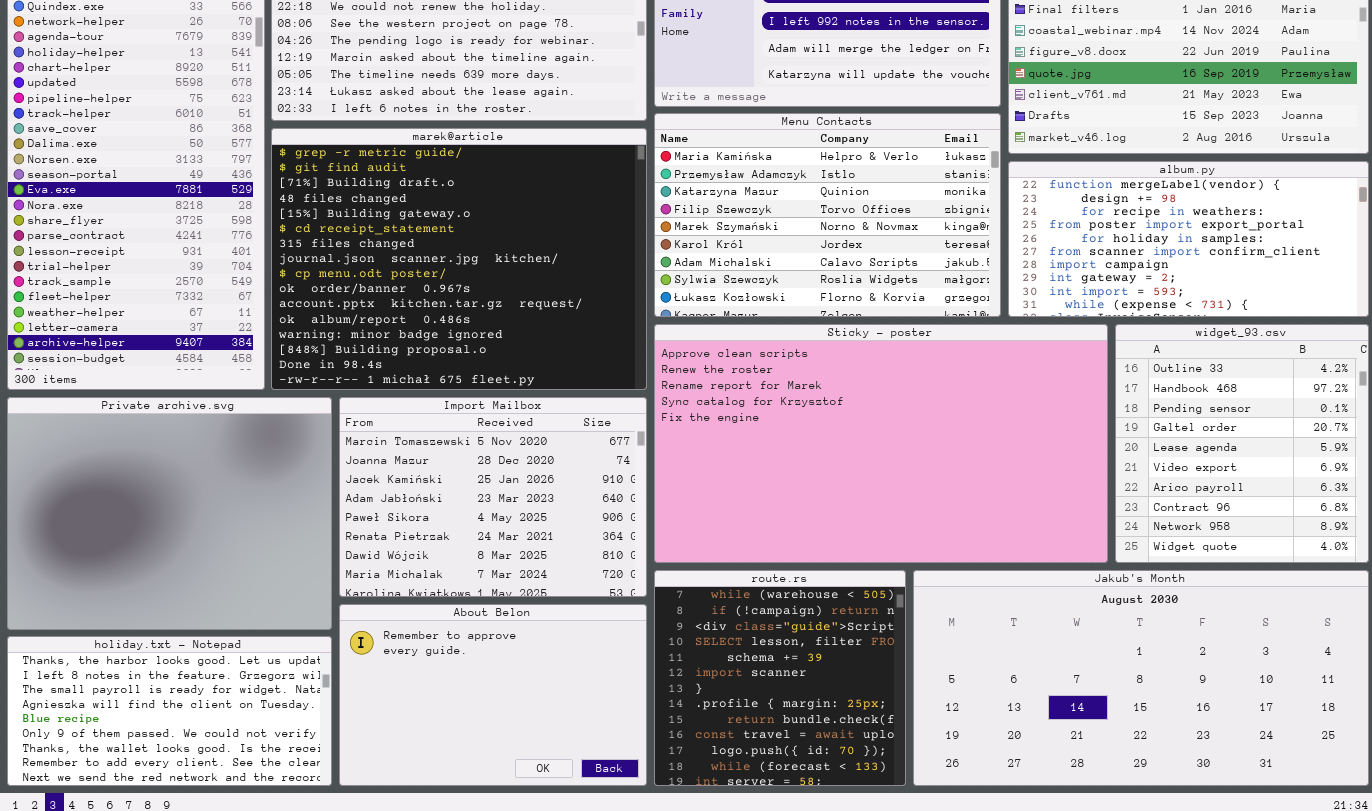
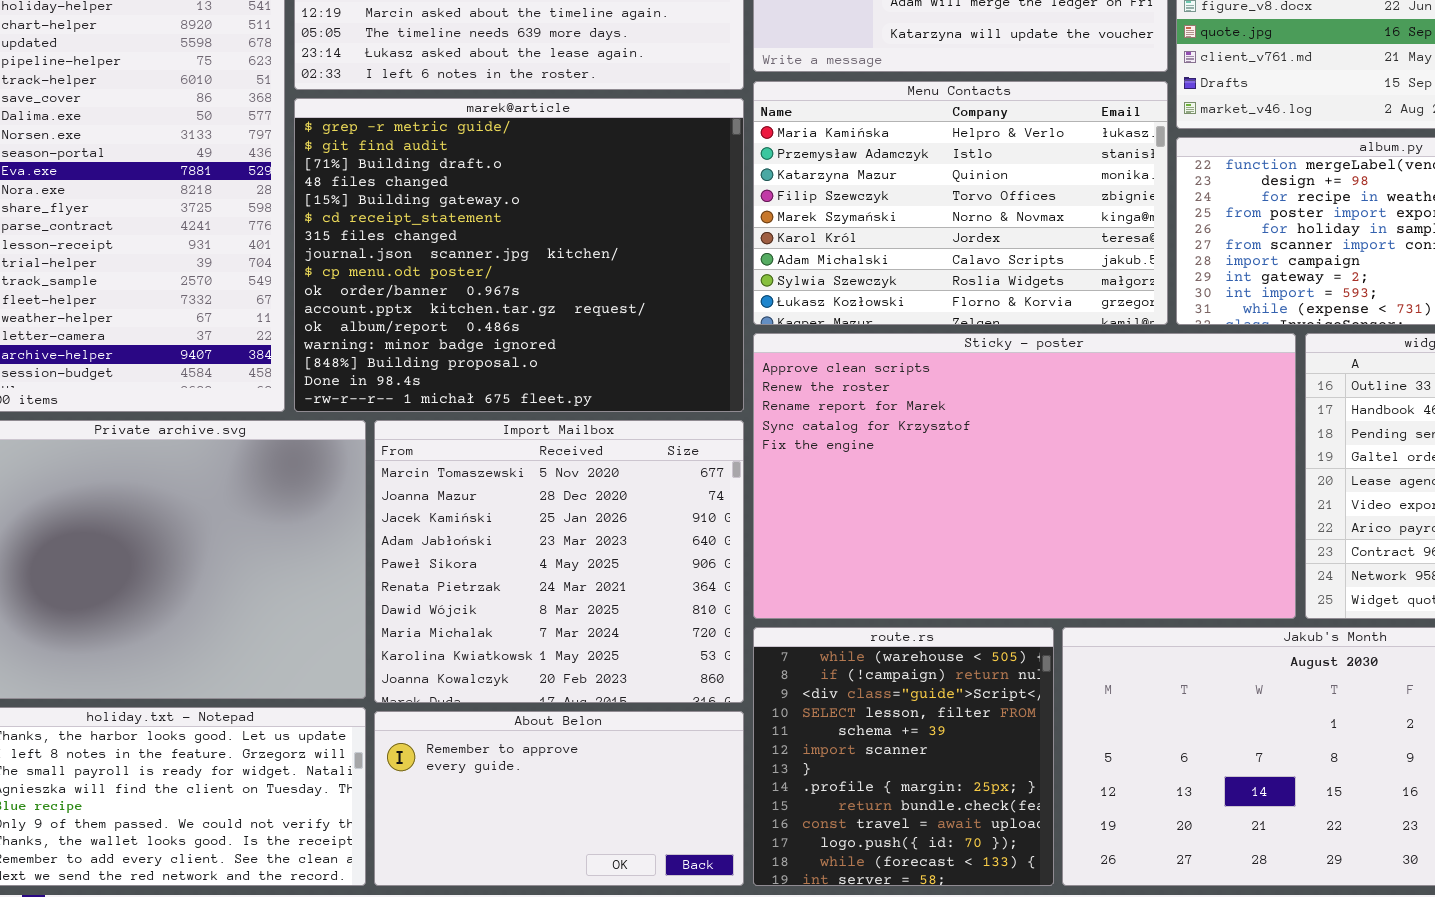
Import Mailbox: [339,397,647,597] -> [374,420,744,703], resized
About Belon: [339,604,647,786] -> [374,711,744,886], resized

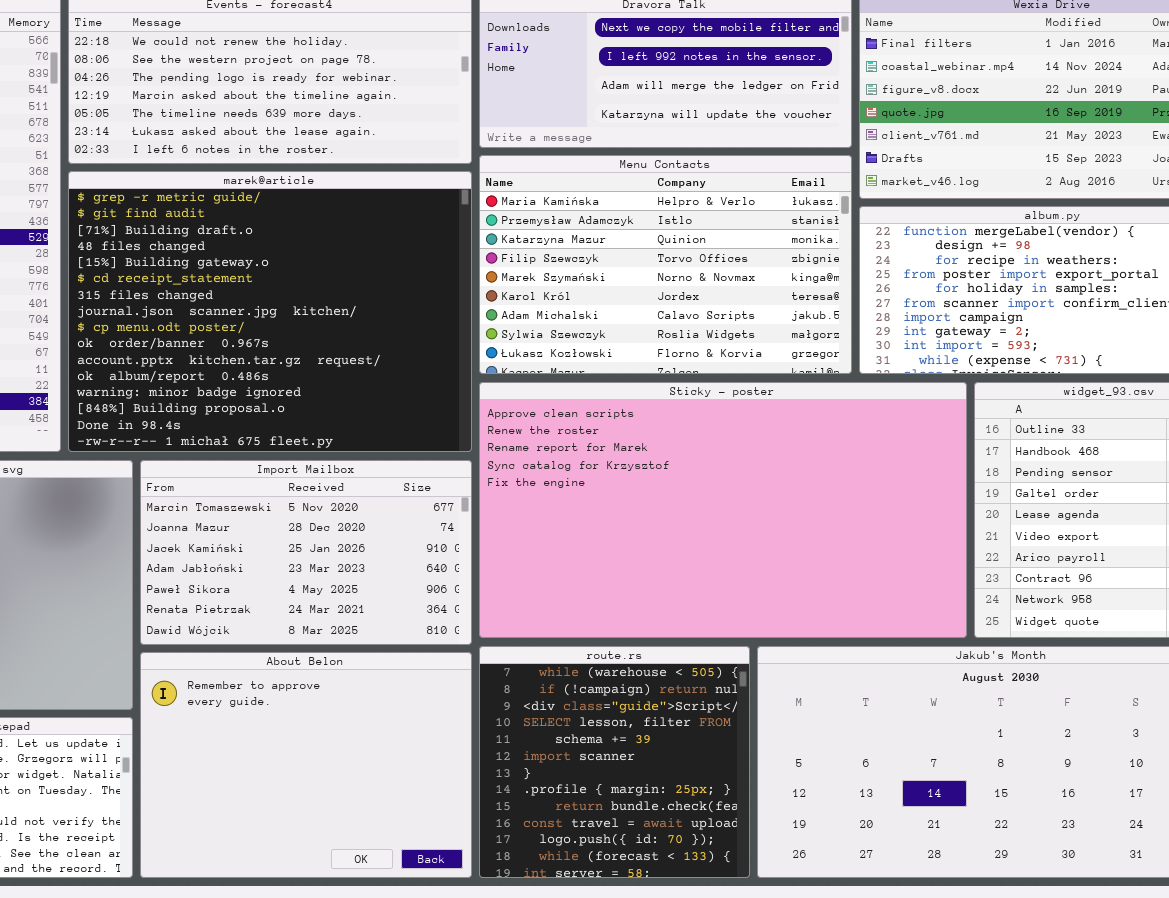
Import Mailbox: [374,420,744,703] -> [140,460,472,645], resized
About Belon: [374,711,744,886] -> [140,652,472,878], resized

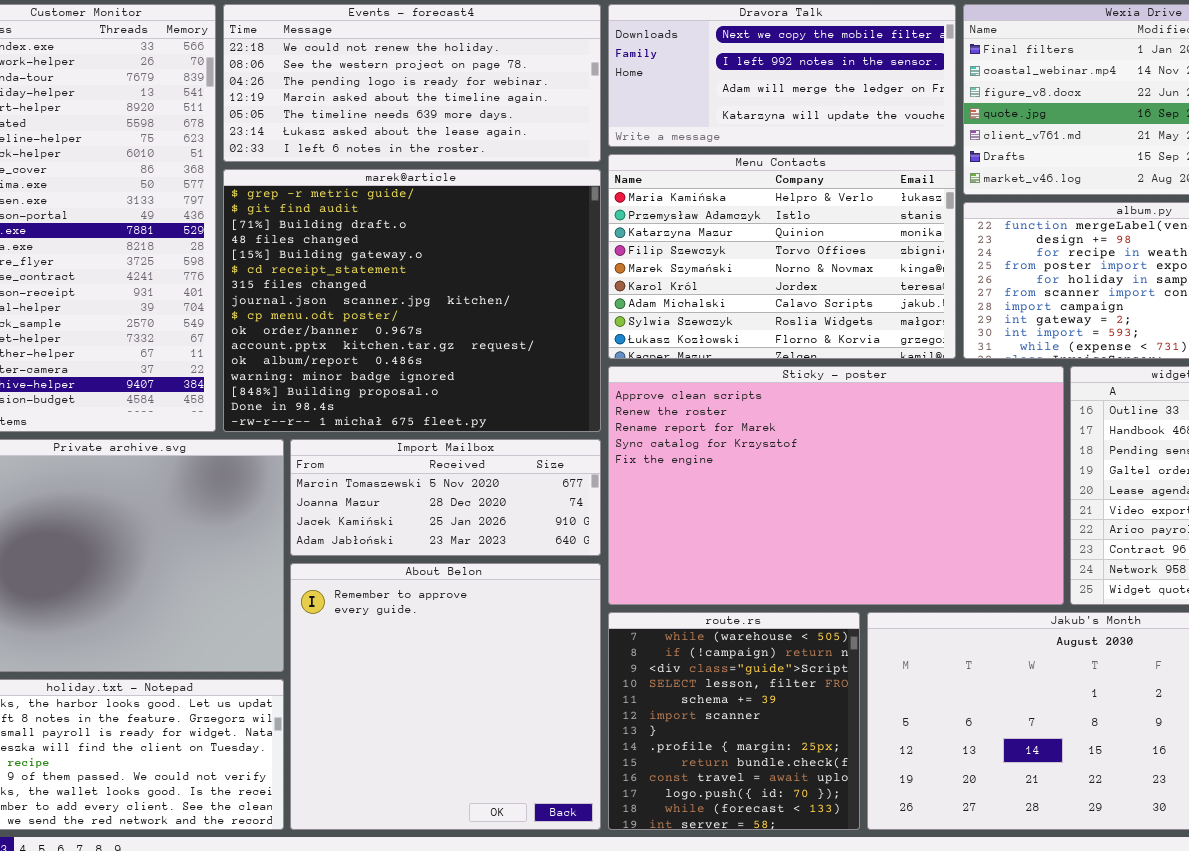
Import Mailbox: [140,460,472,645] -> [290,439,601,556], resized
About Belon: [140,652,472,878] -> [290,563,601,830], resized

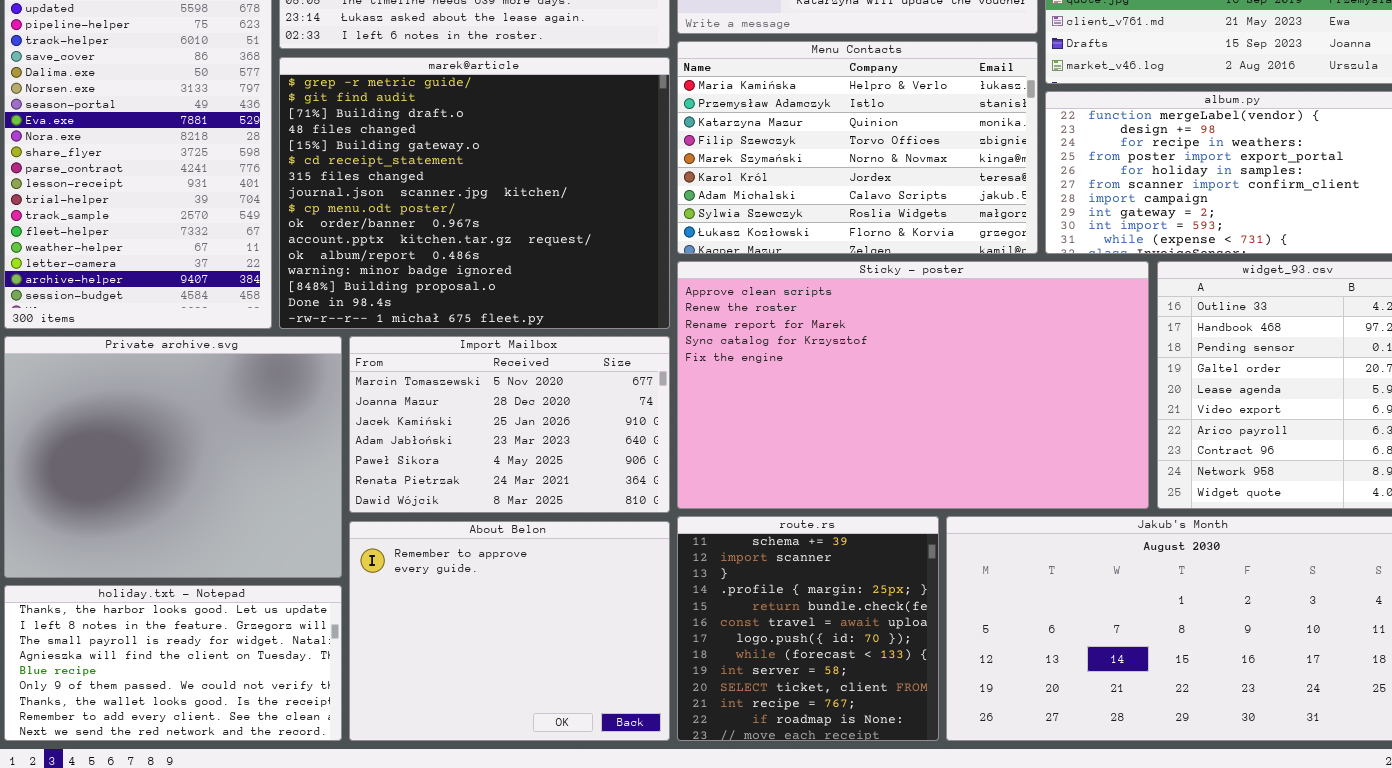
Import Mailbox: [290,439,601,556] -> [349,336,670,513], resized
About Belon: [290,563,601,830] -> [349,521,670,741], resized
route.rs: [608,612,860,830] -> [677,516,939,741], scrolled down 4 rows

